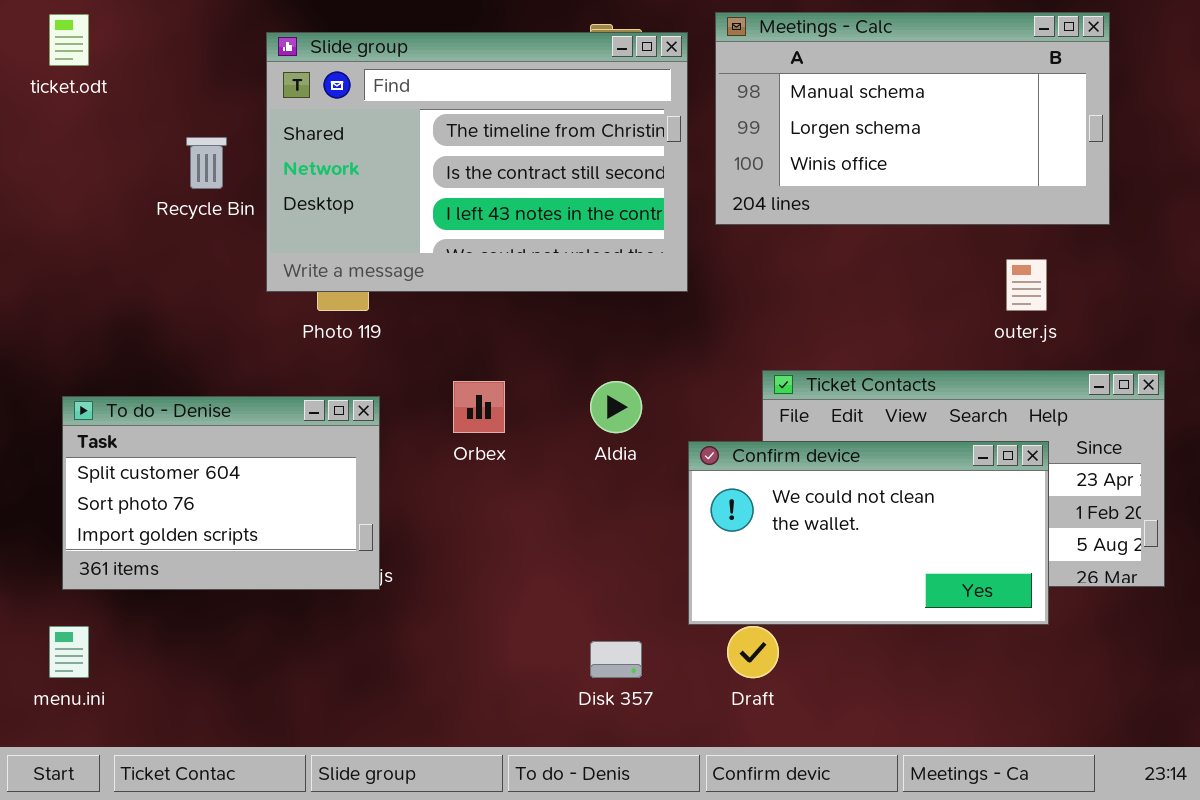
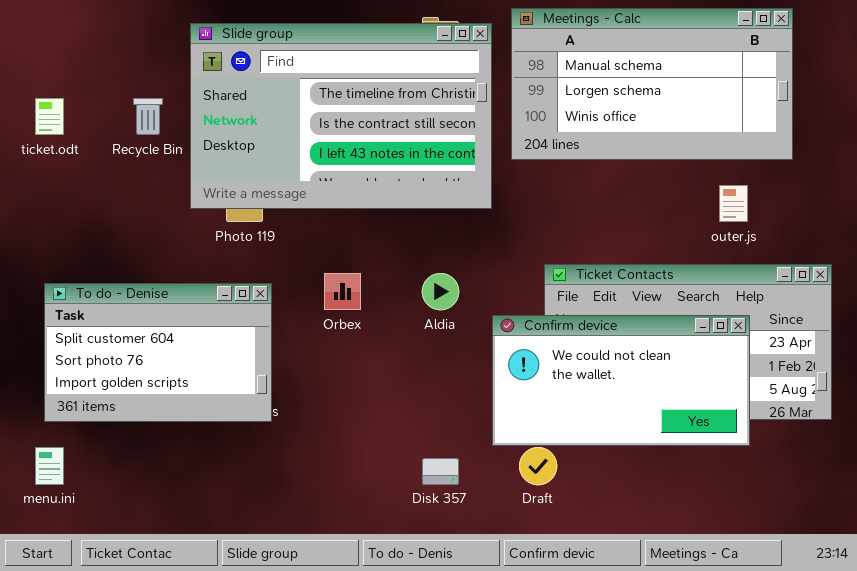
ticket.odt: [49,14,89,66] -> [35,98,64,135], moved

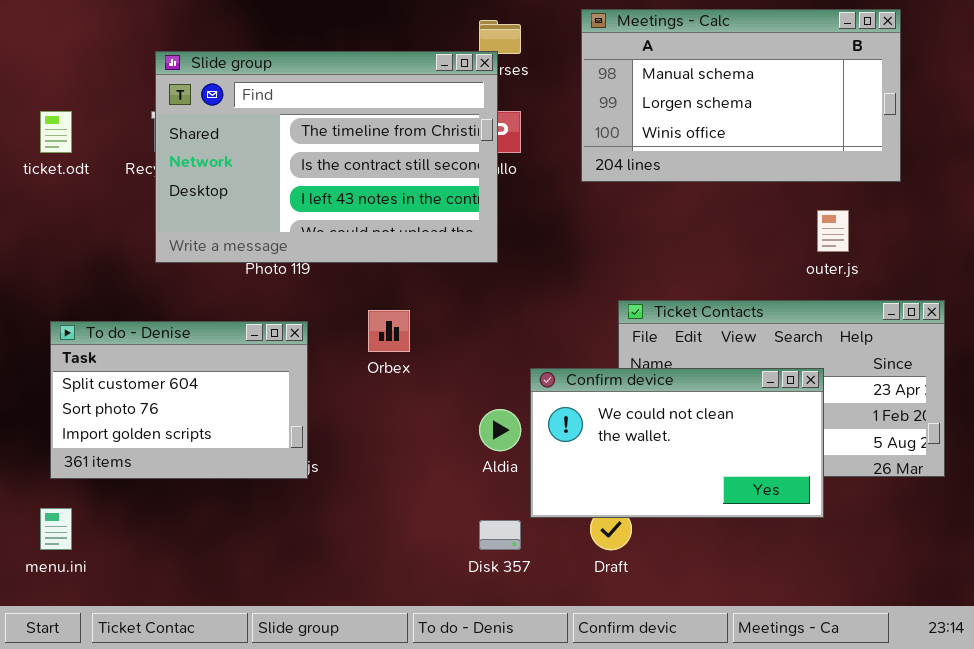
Slide group: [190,23,492,209] -> [155,51,498,263], moved
Aldia: [422,273,459,310] -> [479,409,521,451], moved
Confirm device: [492,315,750,446] -> [530,368,824,518], moved

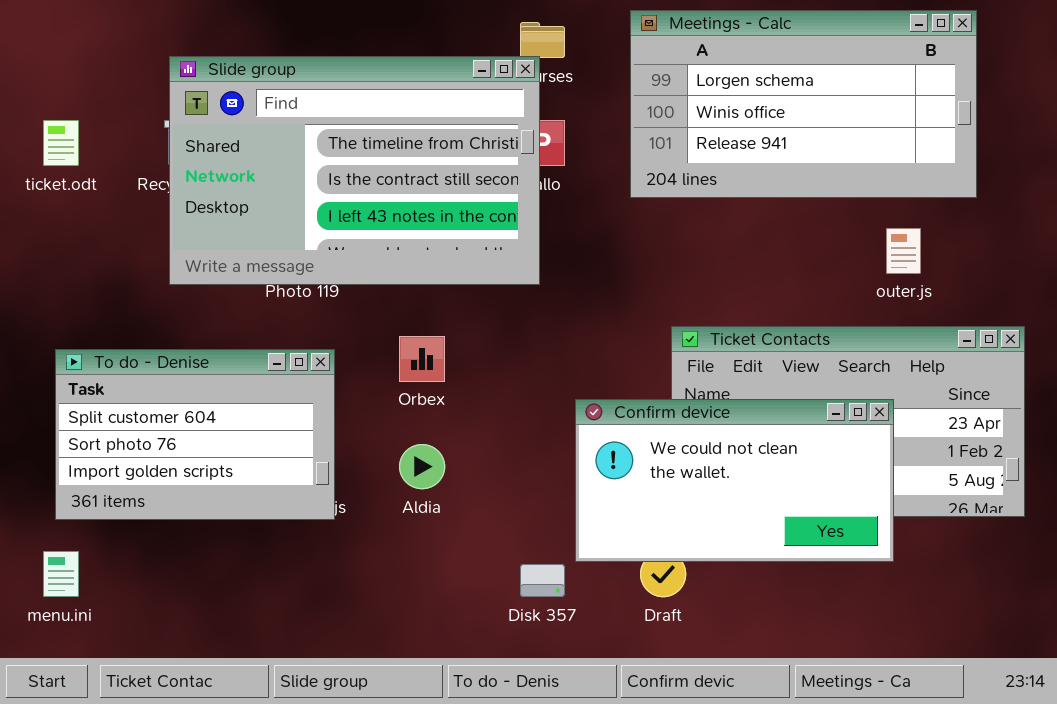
Meetings - Calc: [581,9,901,182] -> [630,10,977,198], scrolled down 1 row
Aldia: [479,409,521,451] -> [399,444,445,489], moved

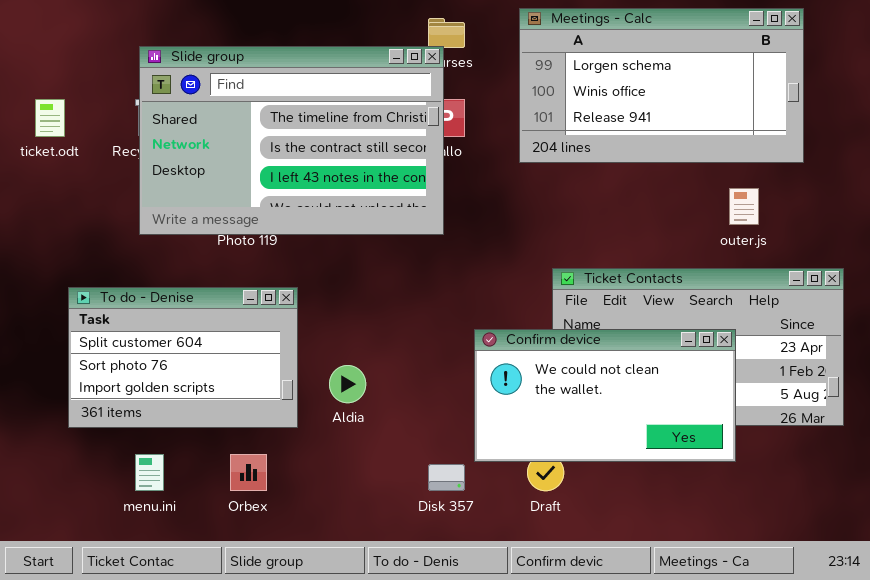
Orbex: [399,336,445,382] -> [230,454,267,491], moved
To do - Denise: [55,349,335,520] -> [68,287,298,428], moved
menu.ini: [43,551,79,597] -> [135,454,164,491], moved

